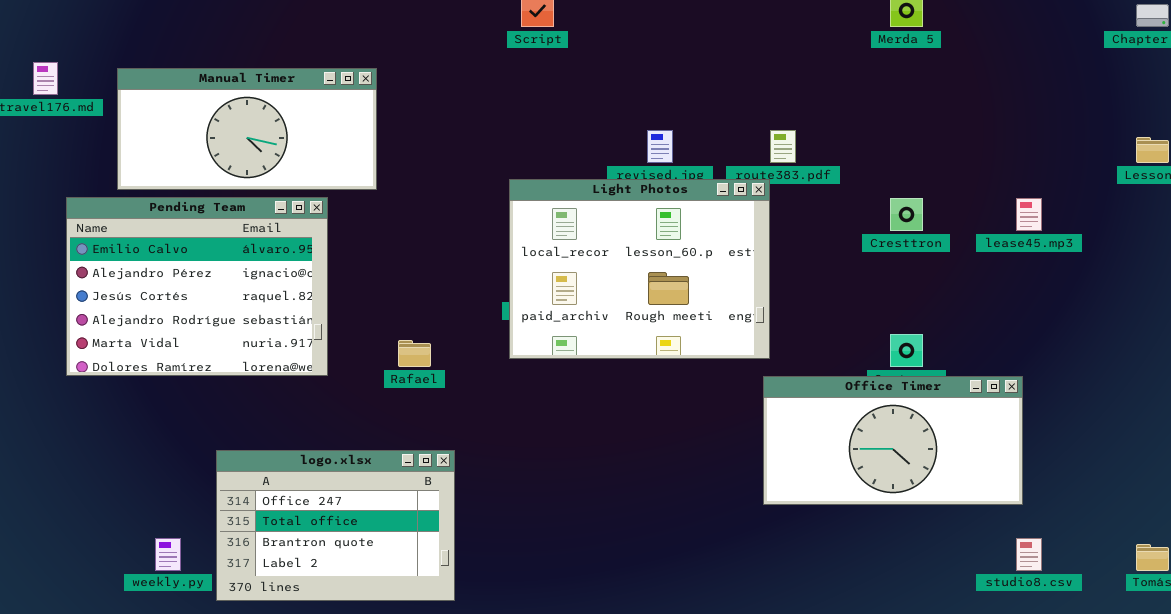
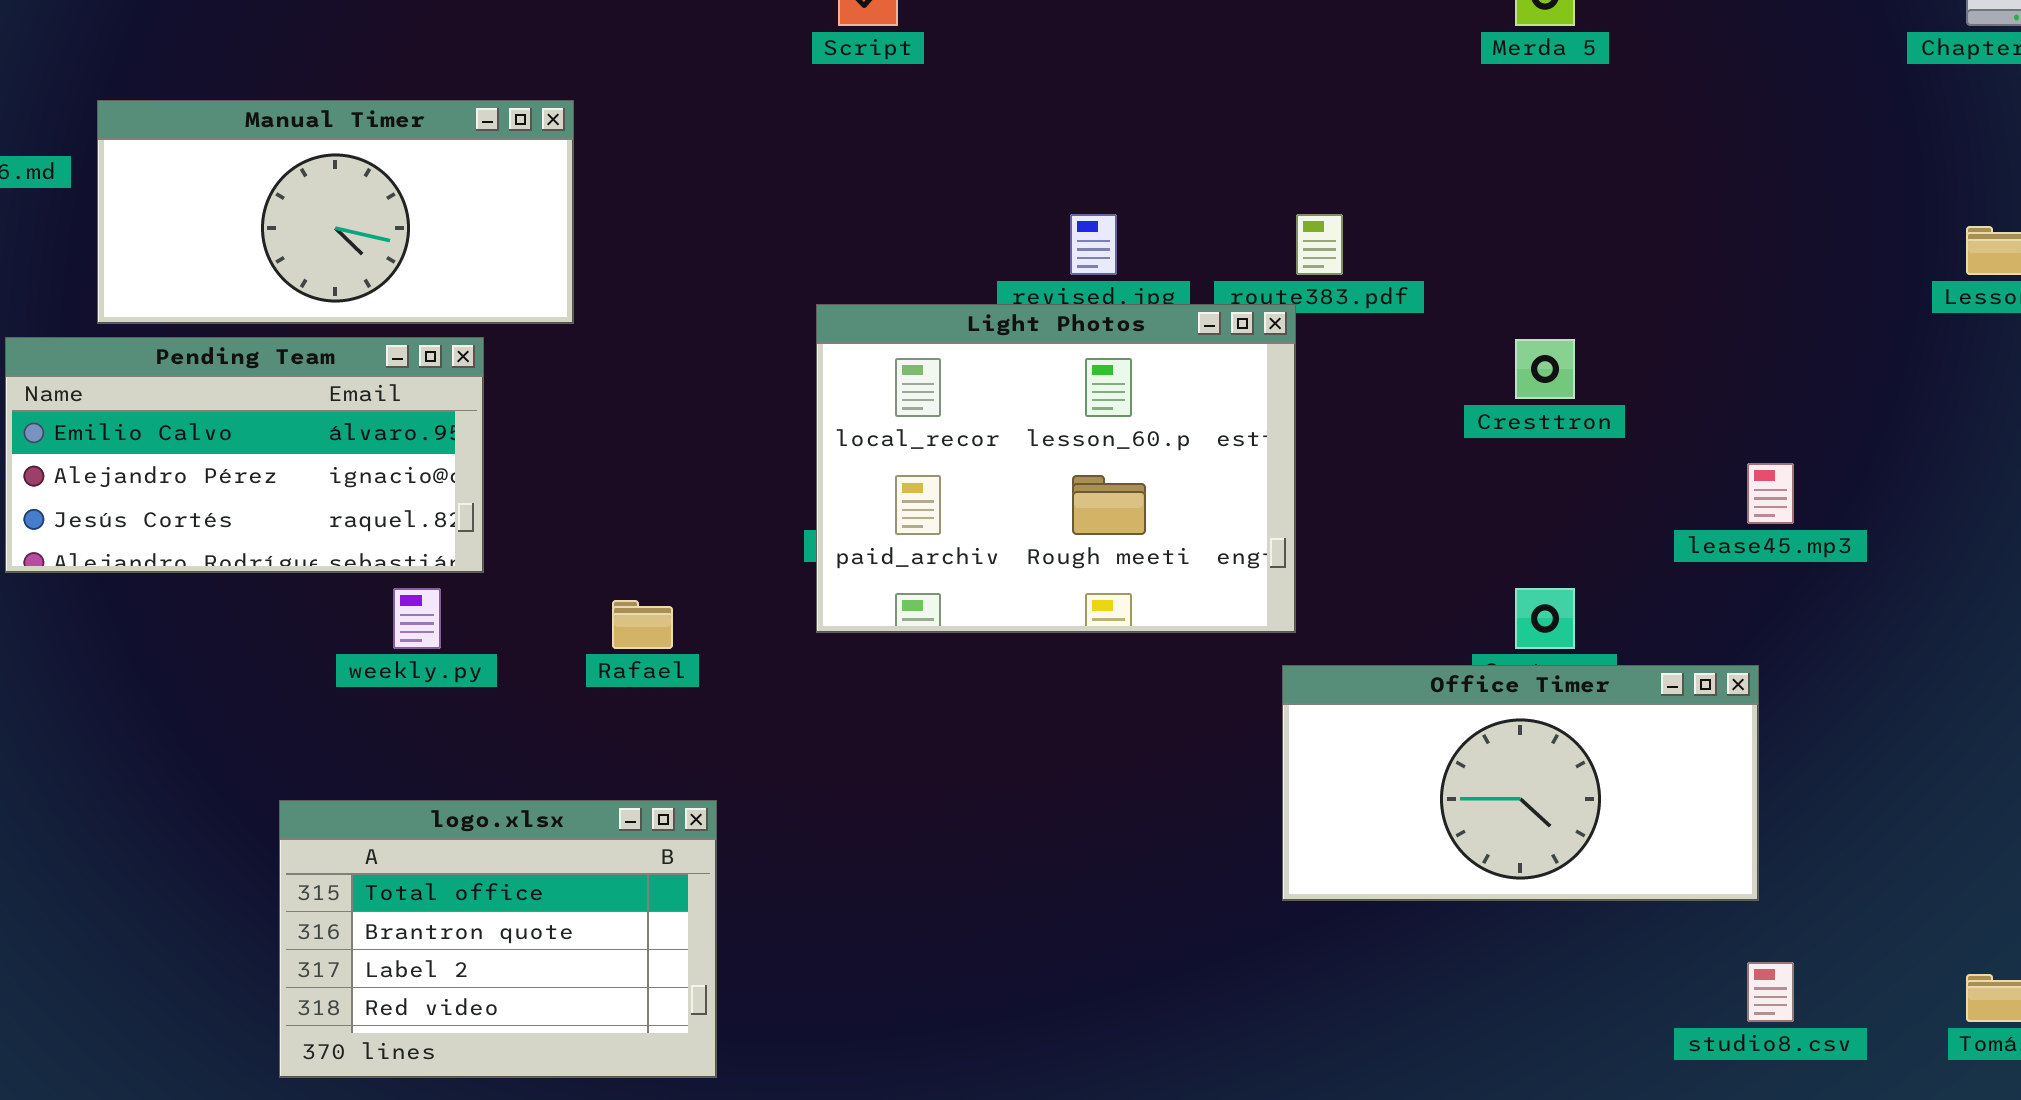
Pending Team: [66,197,328,376] -> [5,337,484,573], resized
lease45.mp3: [1016,198,1042,231] -> [1747,463,1794,524], moved
logo.xlsx: [216,450,455,601] -> [279,800,717,1078], scrolled down 1 row
weekly.py: [155,538,181,571] -> [393,588,441,649], moved

